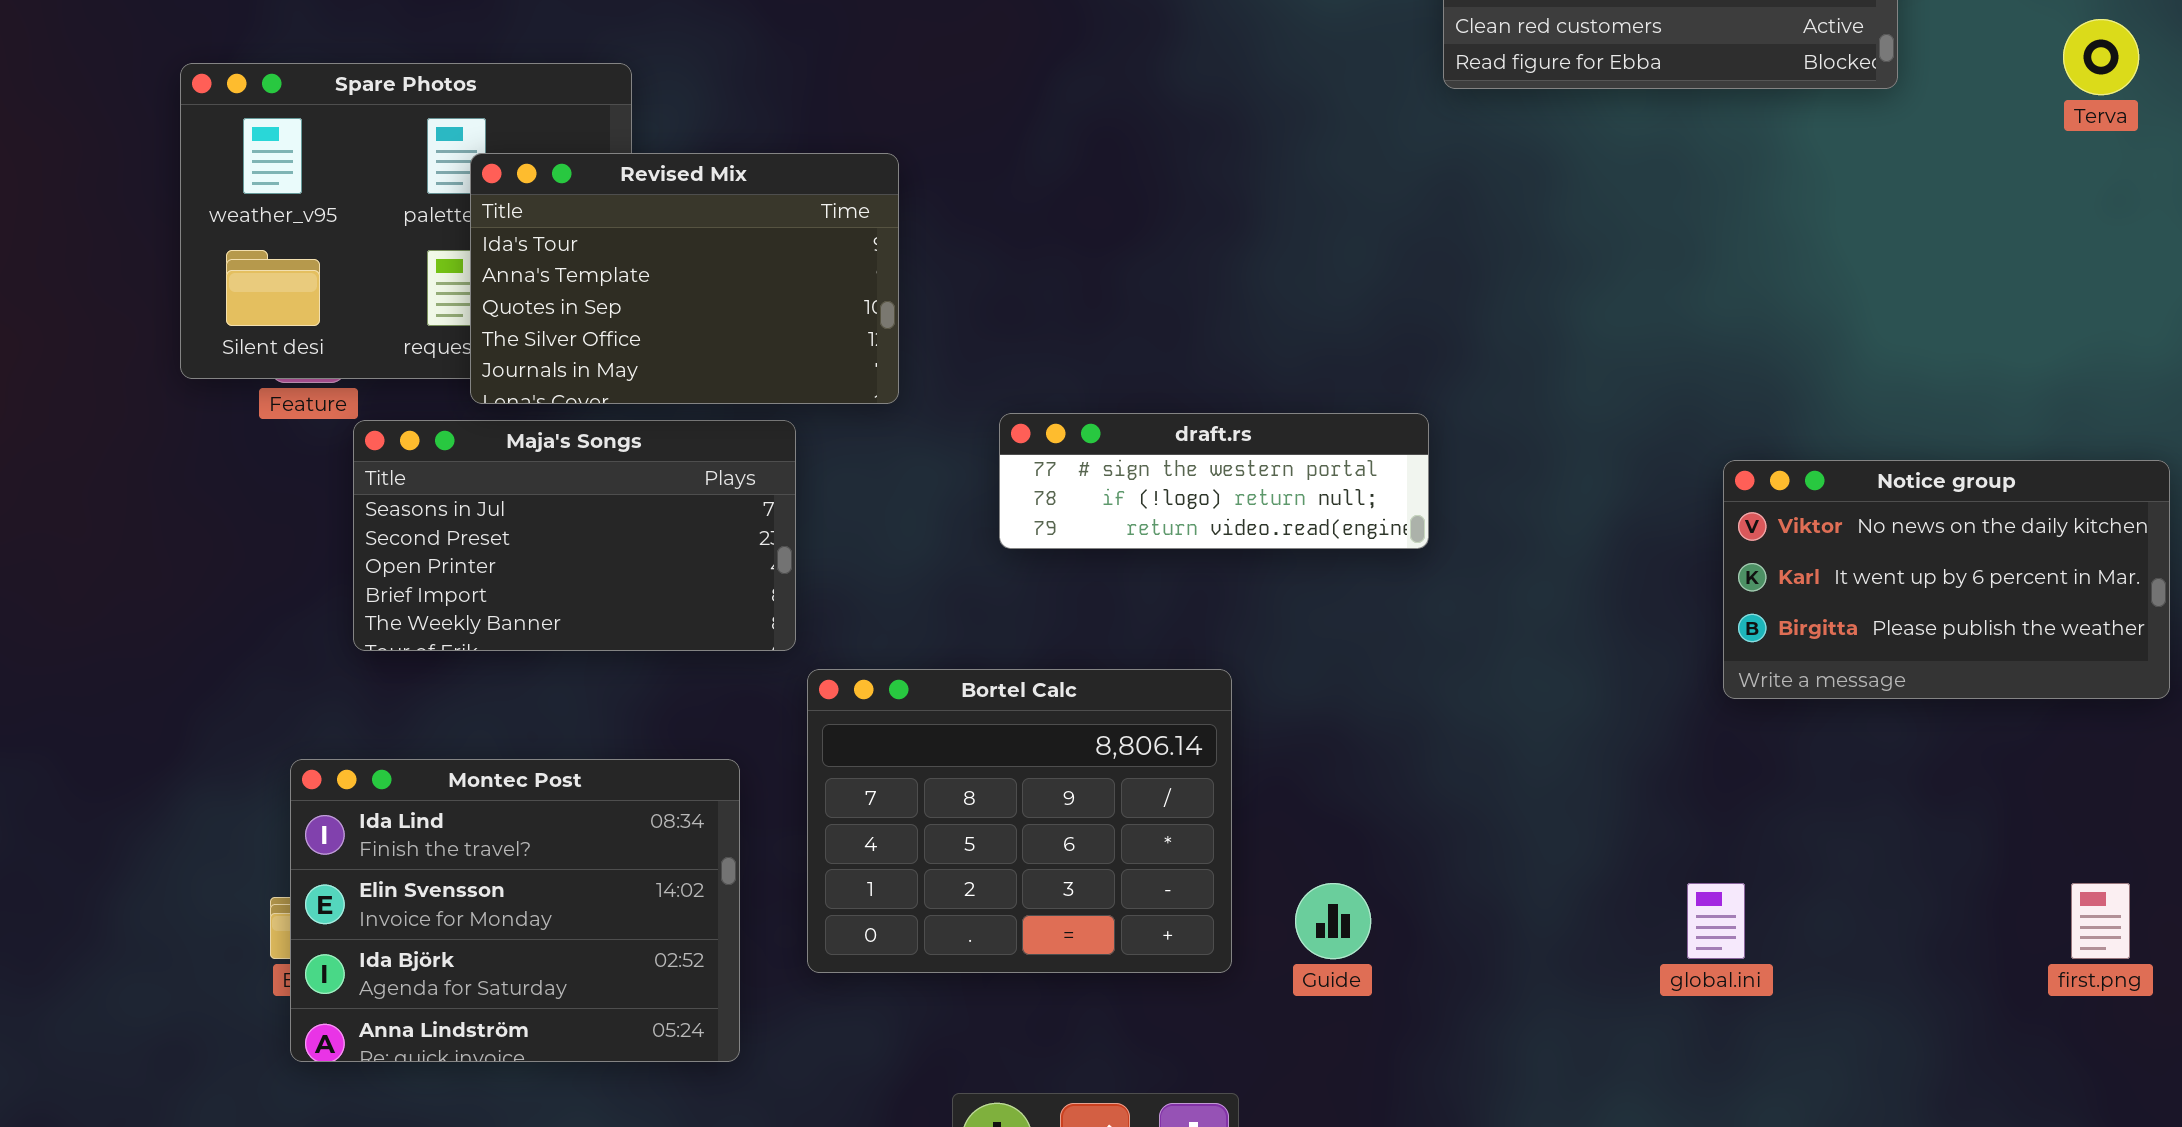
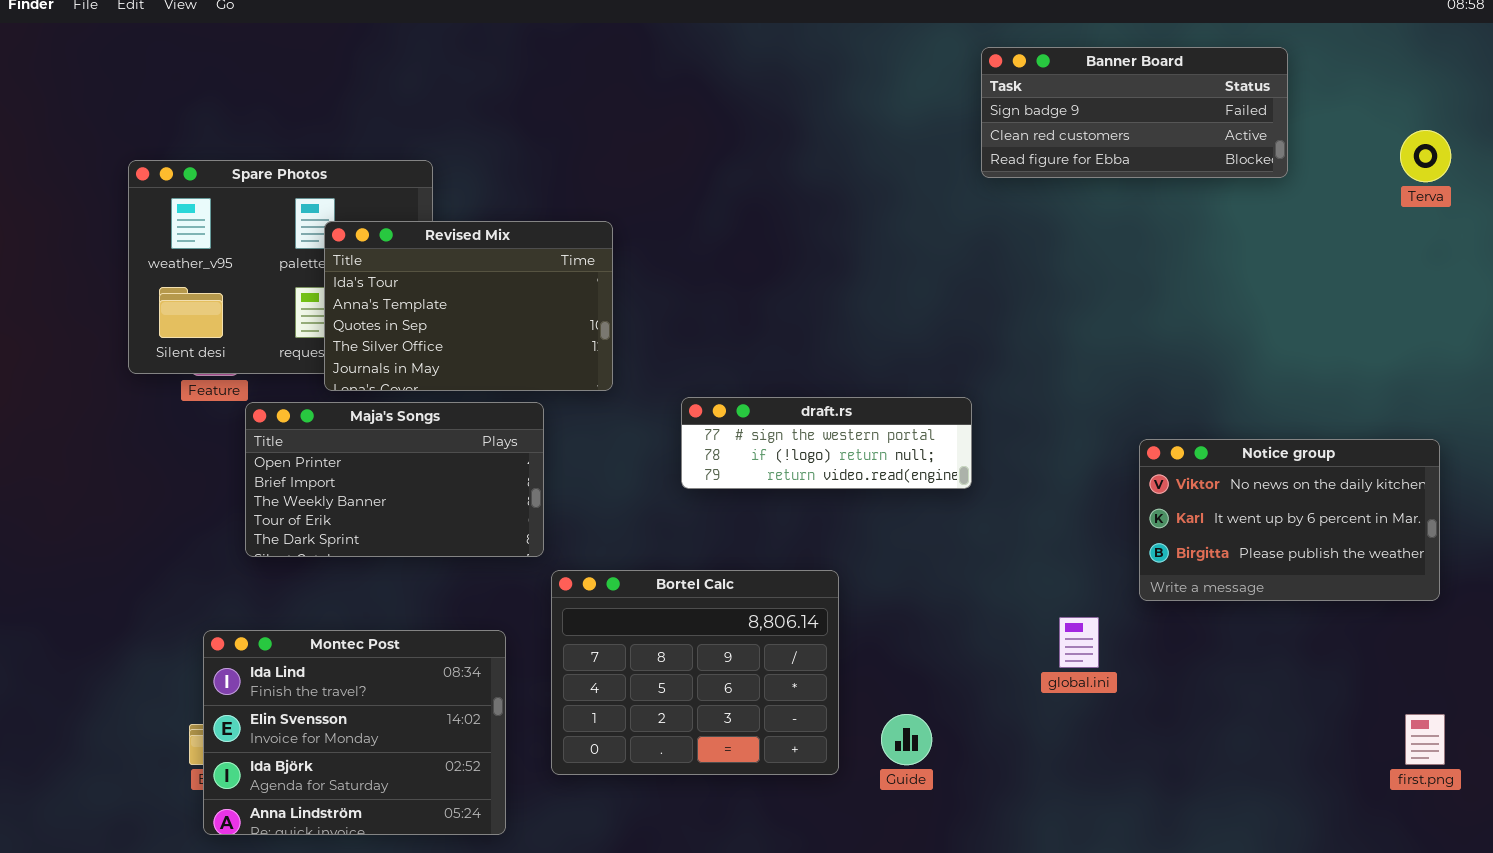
Maja's Songs: [353,420,796,651] -> [245,402,544,557], scrolled down 2 rows
Notice group: [1723,460,2170,699] -> [1139,439,1440,601], moved
global.ini: [1687,883,1745,959] -> [1059,617,1099,668], moved

